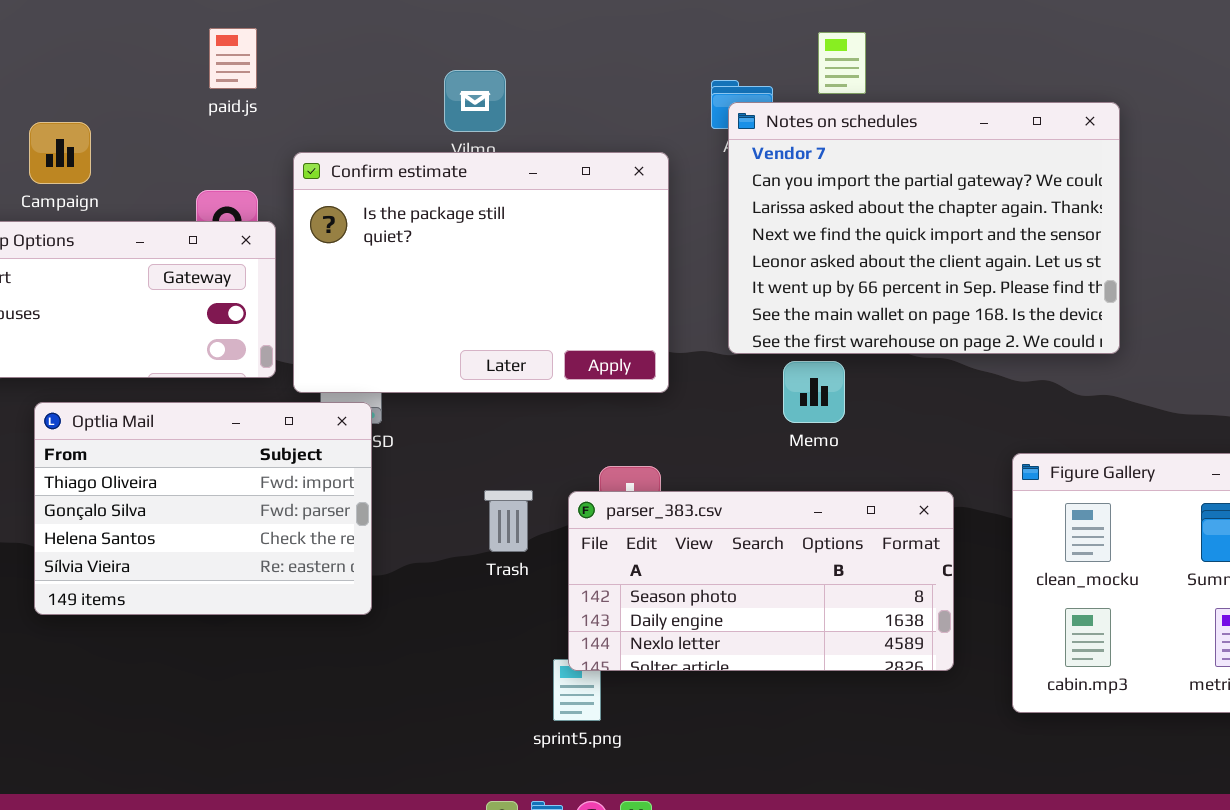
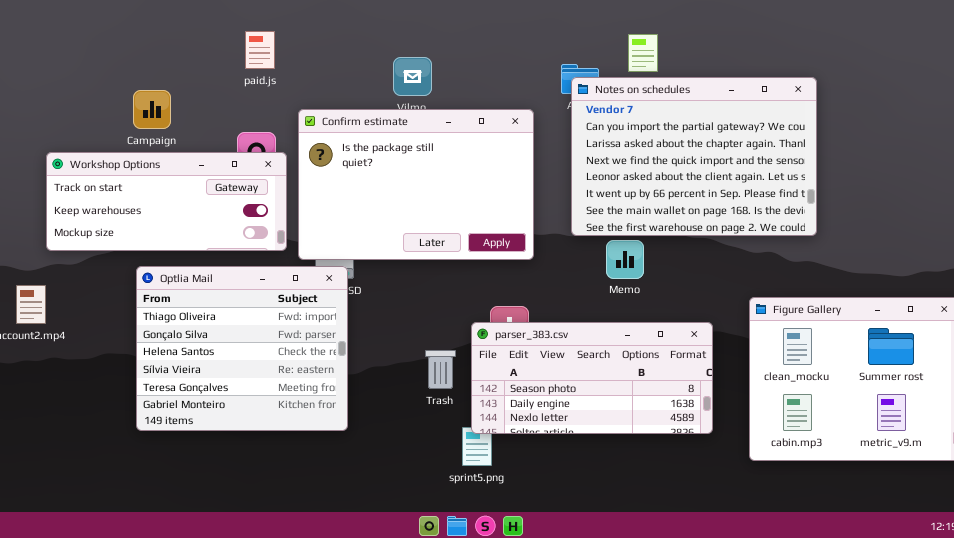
Optlia Mail: [34,402,372,615] -> [136,266,348,431], resized
Trash: [484,490,533,552] -> [425,350,456,389], moved

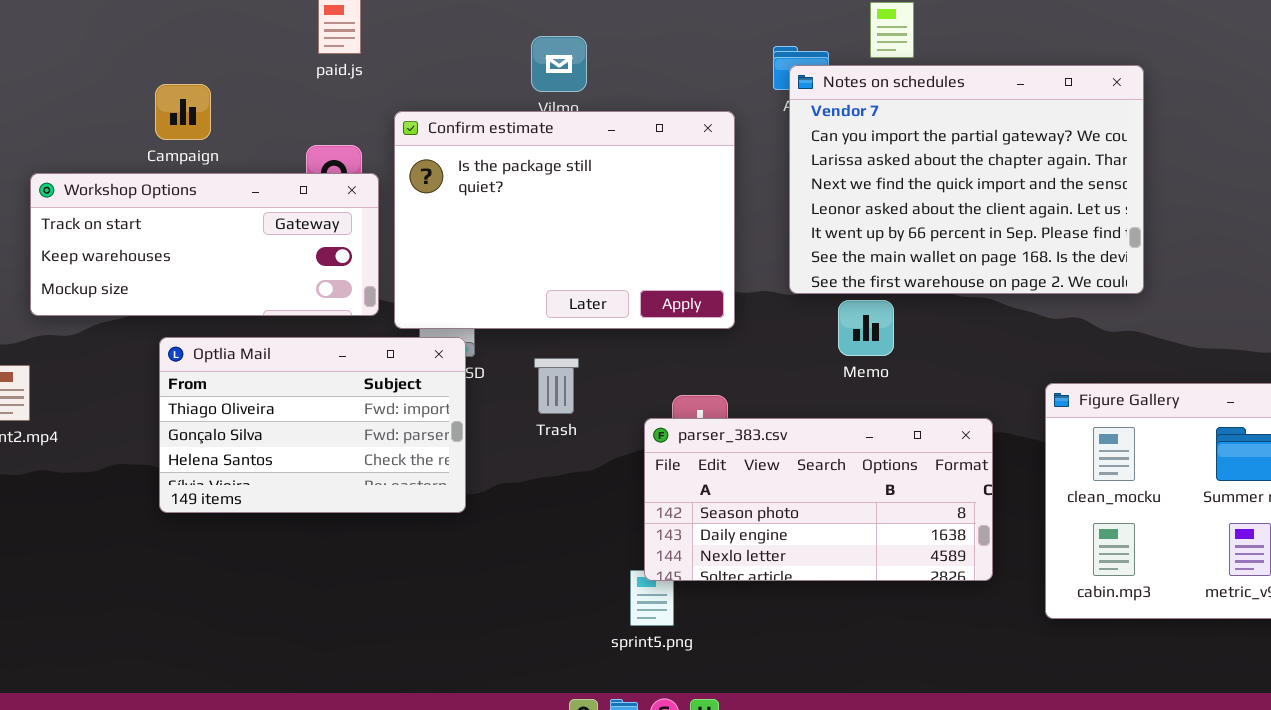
Optlia Mail: [136,266,348,431] -> [159,337,466,513], resized
Trash: [425,350,456,389] -> [534,358,579,414], moved

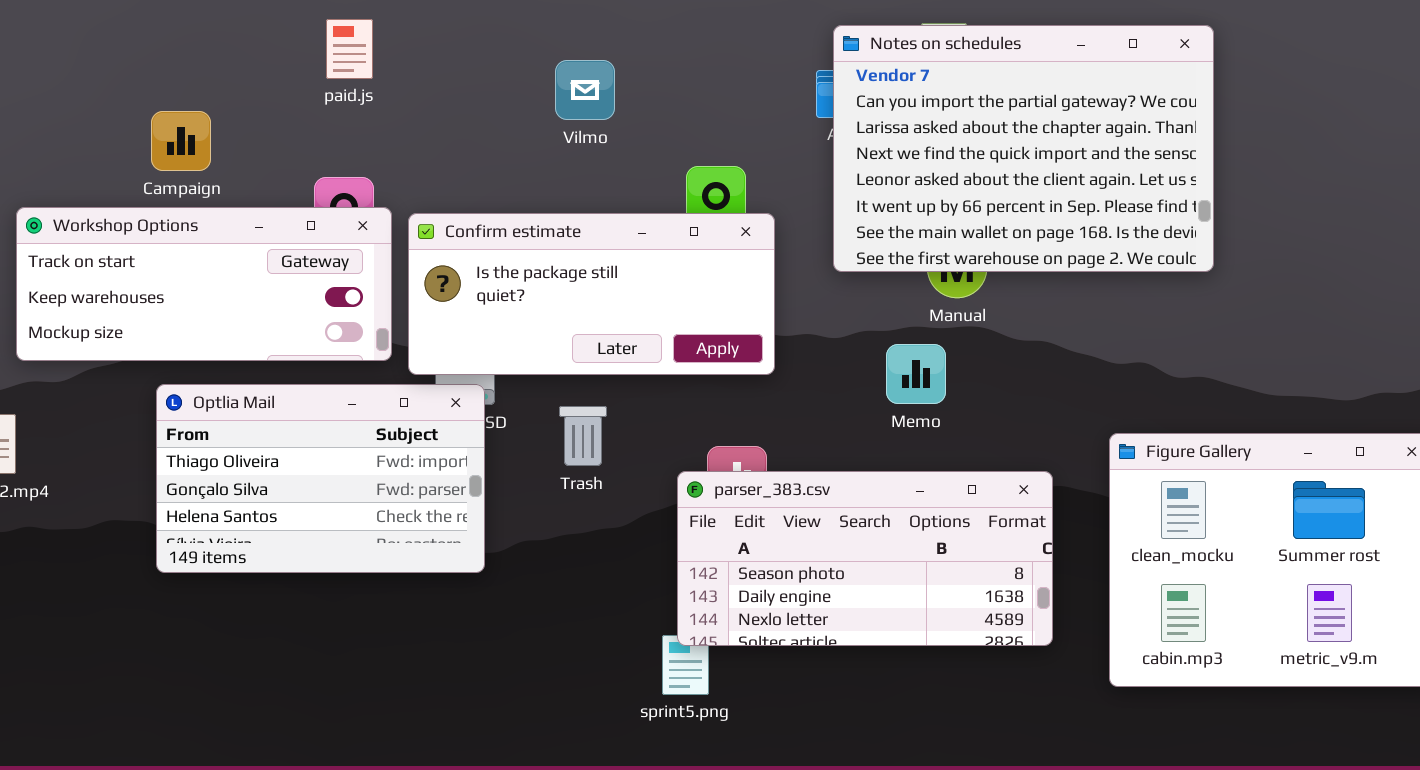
Notes on schedules: [789,65,1144,294] -> [833,25,1214,272], moved
Confirm estimate: [394,111,735,329] -> [408,213,775,375], resized

